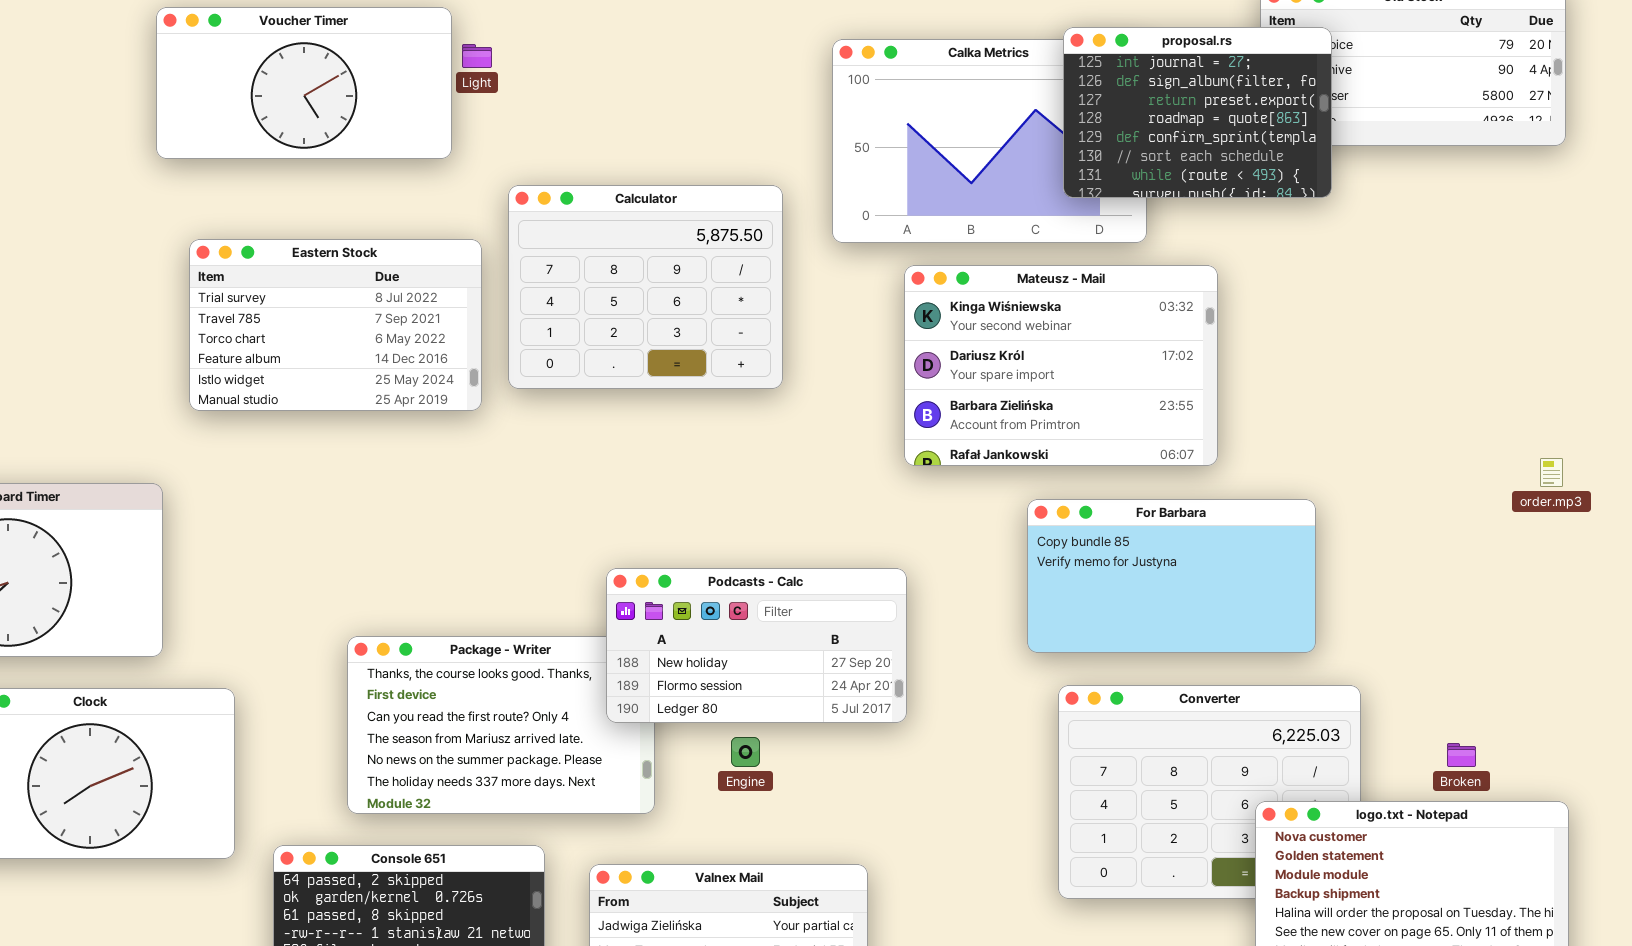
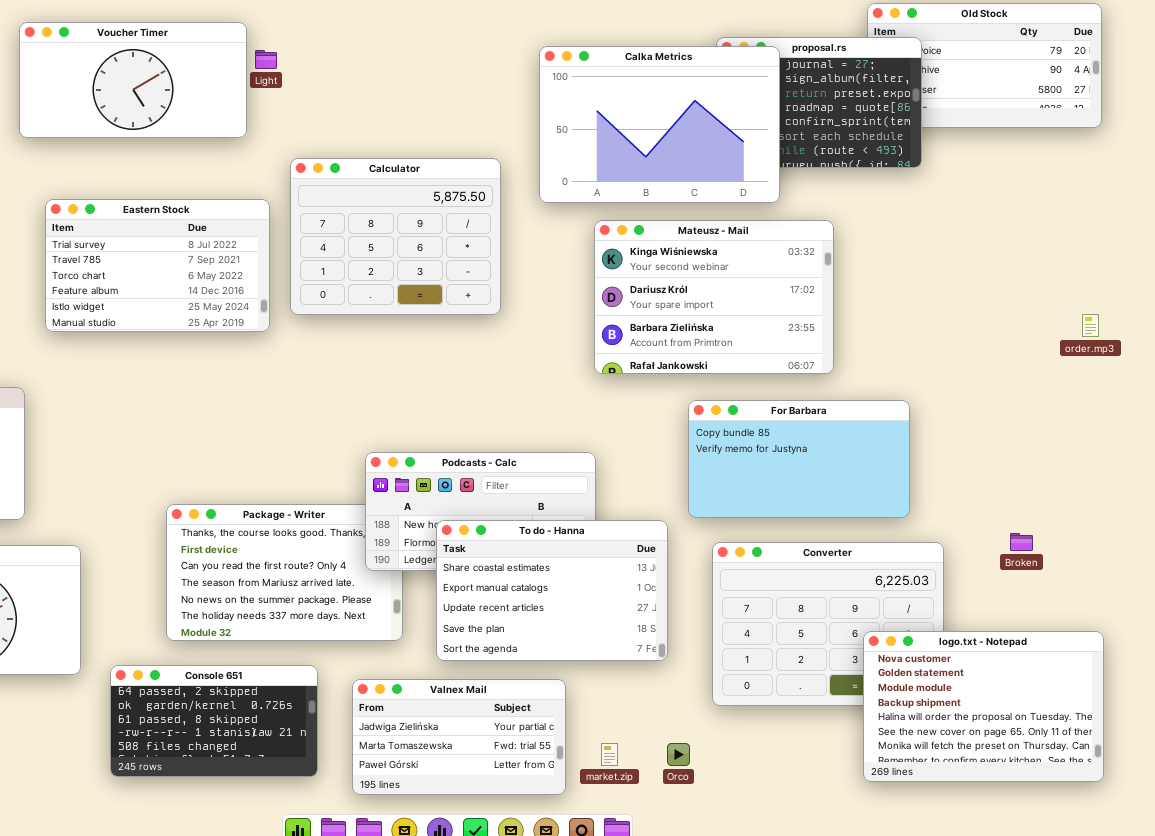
Calka Metrics: [832,39,1147,243] -> [539,46,780,203], raised
order.mp3: [1540,458,1563,487] -> [1082,314,1099,337], moved
To do - Hanna: none -> [436,520,668,661], opened
Broken: [1447,743,1476,767] -> [1010,533,1033,551], moved

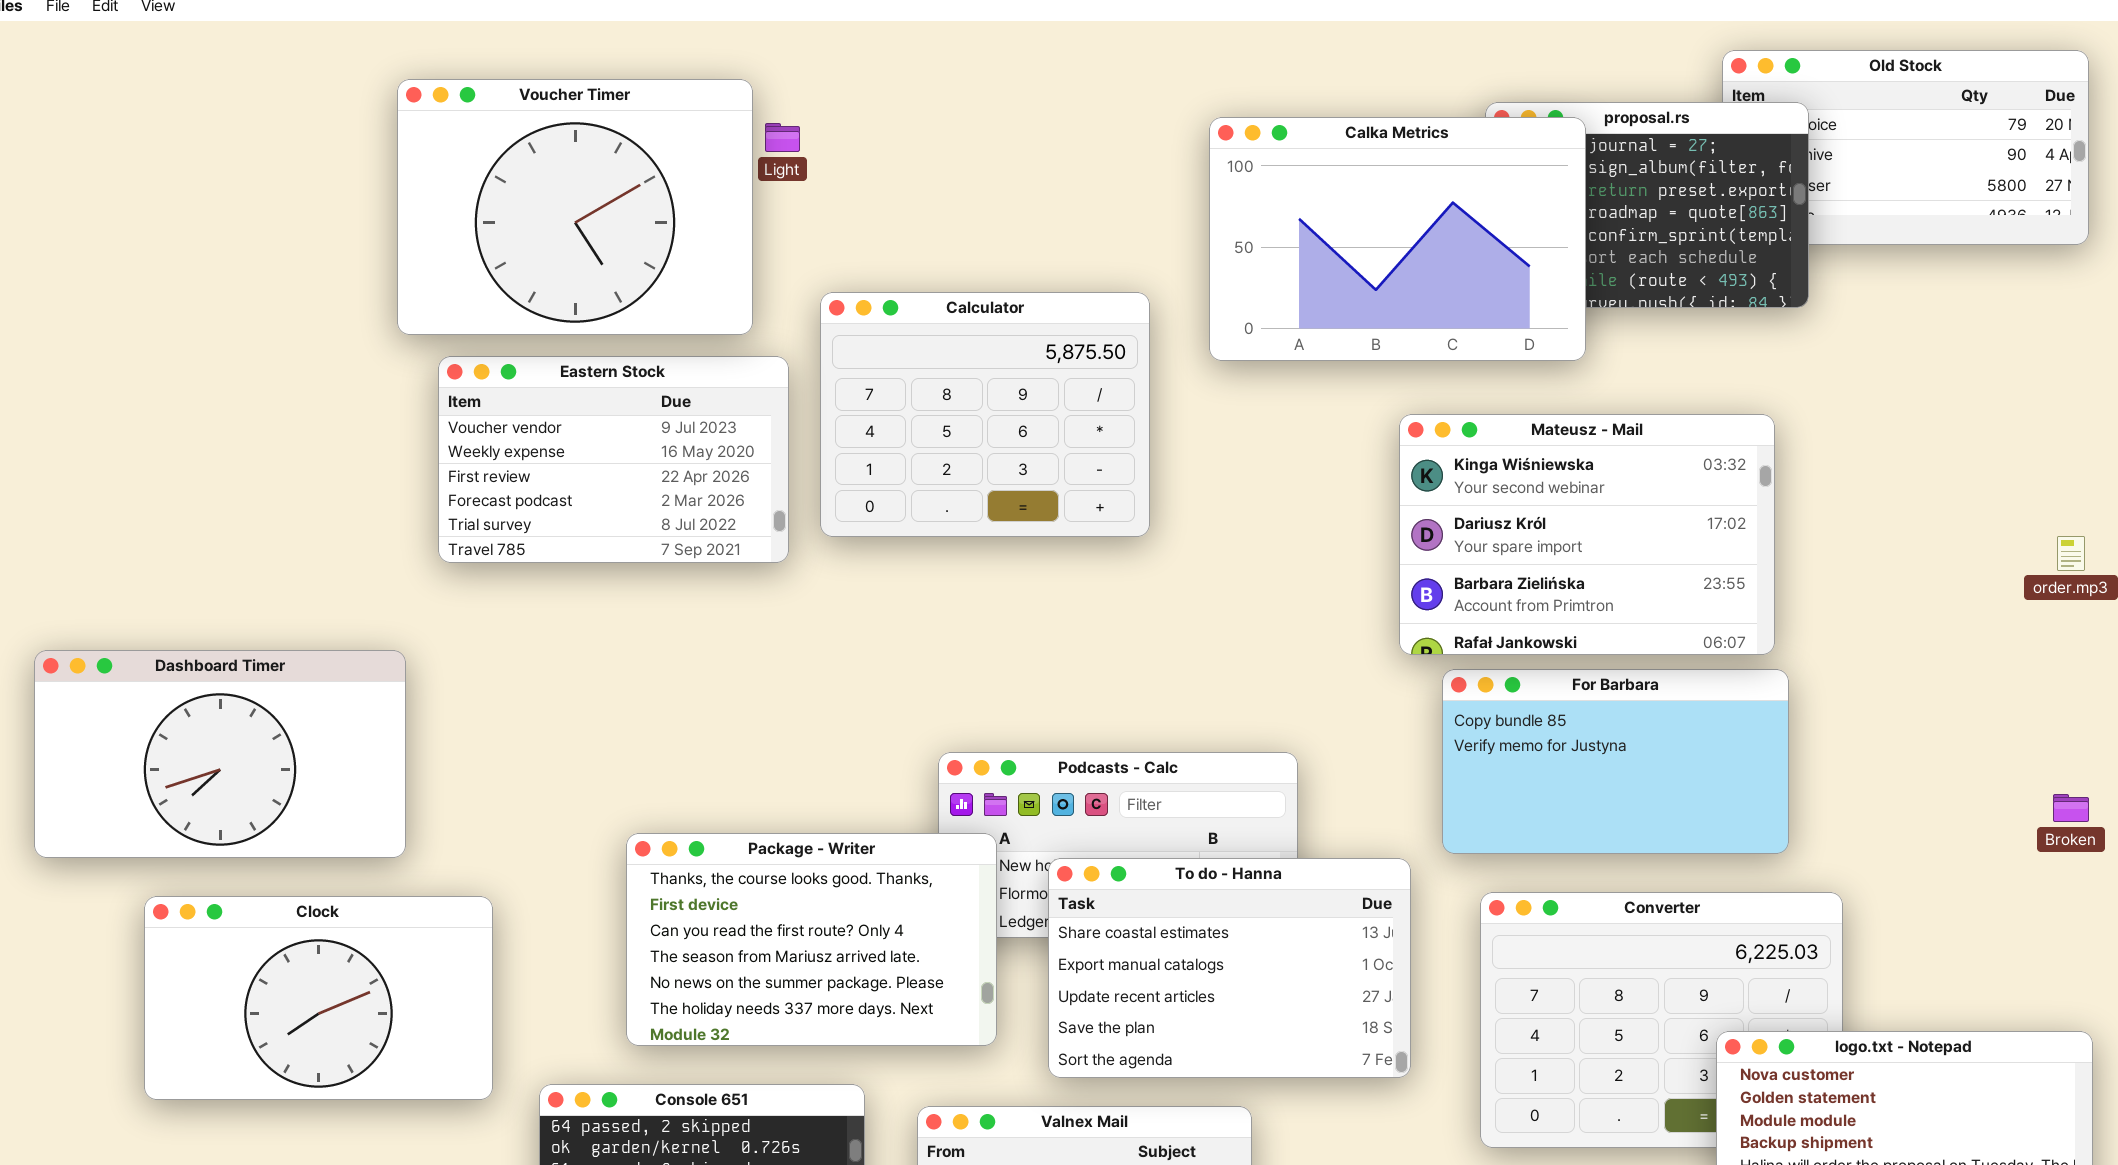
Voucher Timer: [19,22,247,138] -> [397,79,753,335], resized
Eastern Stock: [45,199,270,332] -> [438,356,789,563], scrolled up 4 rows
Mateusz - Mail: [594,220,834,374] -> [1399,414,1775,655], moved
Package - Writer: [166,504,403,641] -> [626,833,997,1046], raised
Broken: [1010,533,1033,551] -> [2053,794,2089,822], moved

